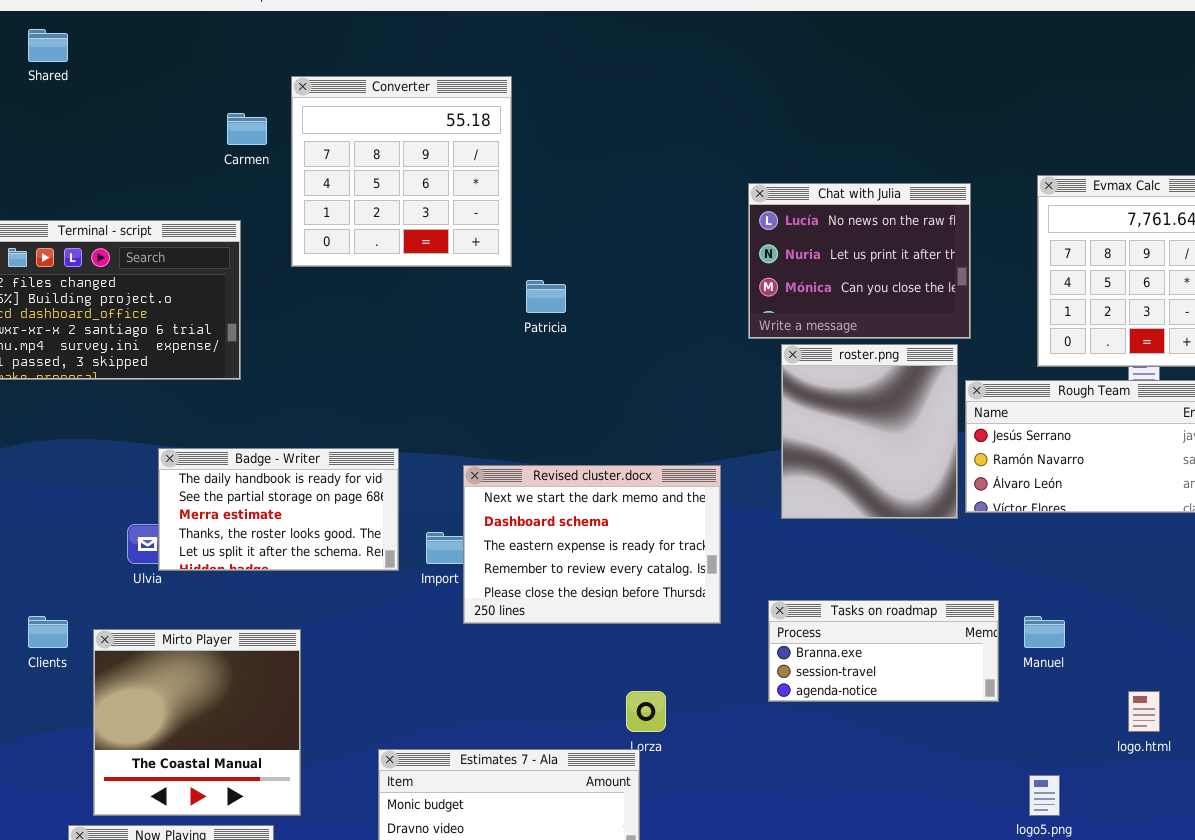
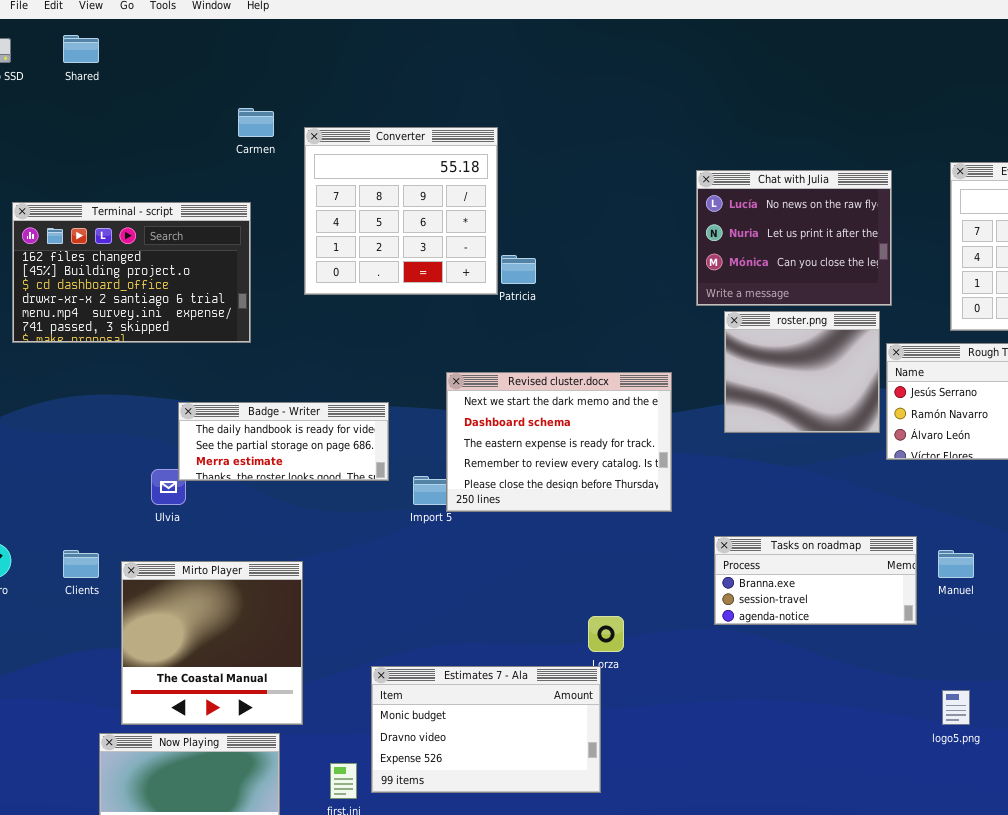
Converter: [291,76,512,267] -> [304,127,498,295], moved
roster.png: [781,344,958,519] -> [724,311,880,433], resized
Badge - Writer: [158,448,399,571] -> [178,402,389,481], resized
Revised cluster.docx: [463,465,721,624] -> [446,372,672,512], moved

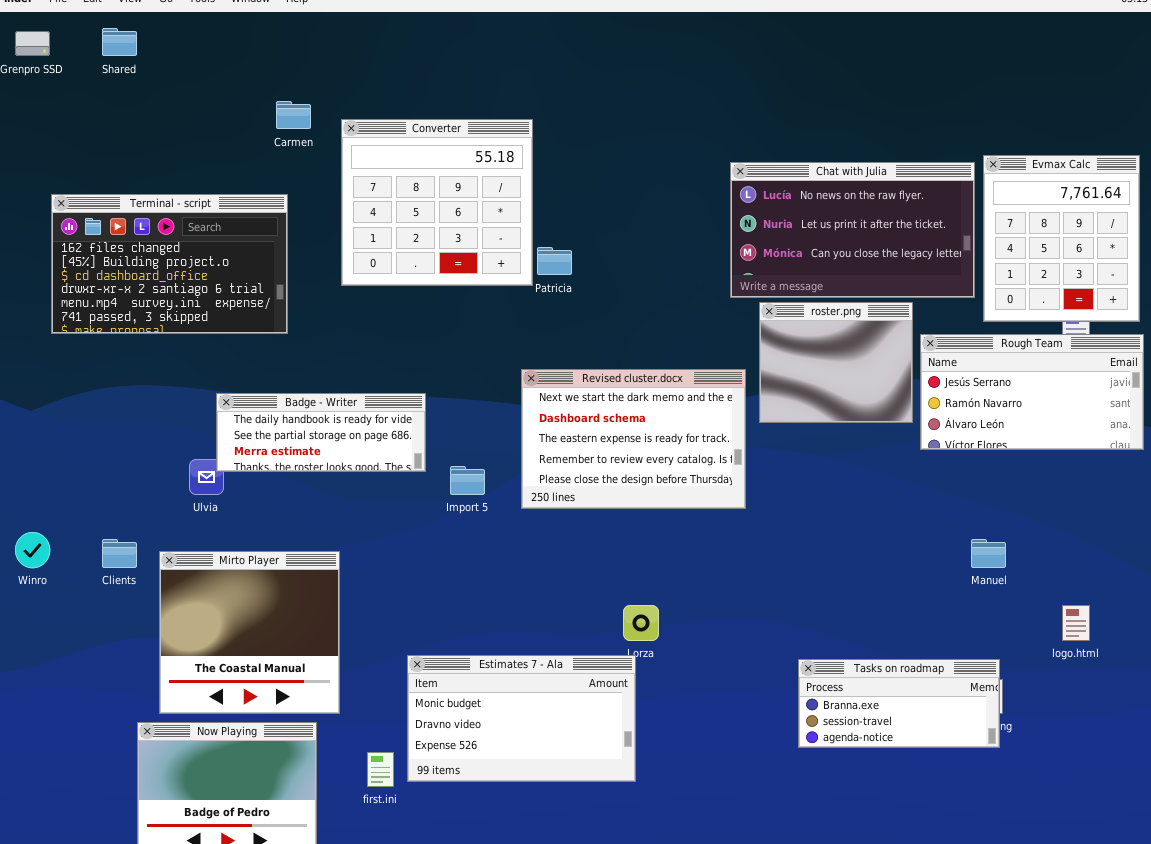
Chat with Julia: [696,170,892,306] -> [730,162,975,298], resized
Revised cluster.docx: [446,372,672,512] -> [521,369,746,509], moved
Tasks on roadmap: [714,536,917,625] -> [798,659,1000,748], moved

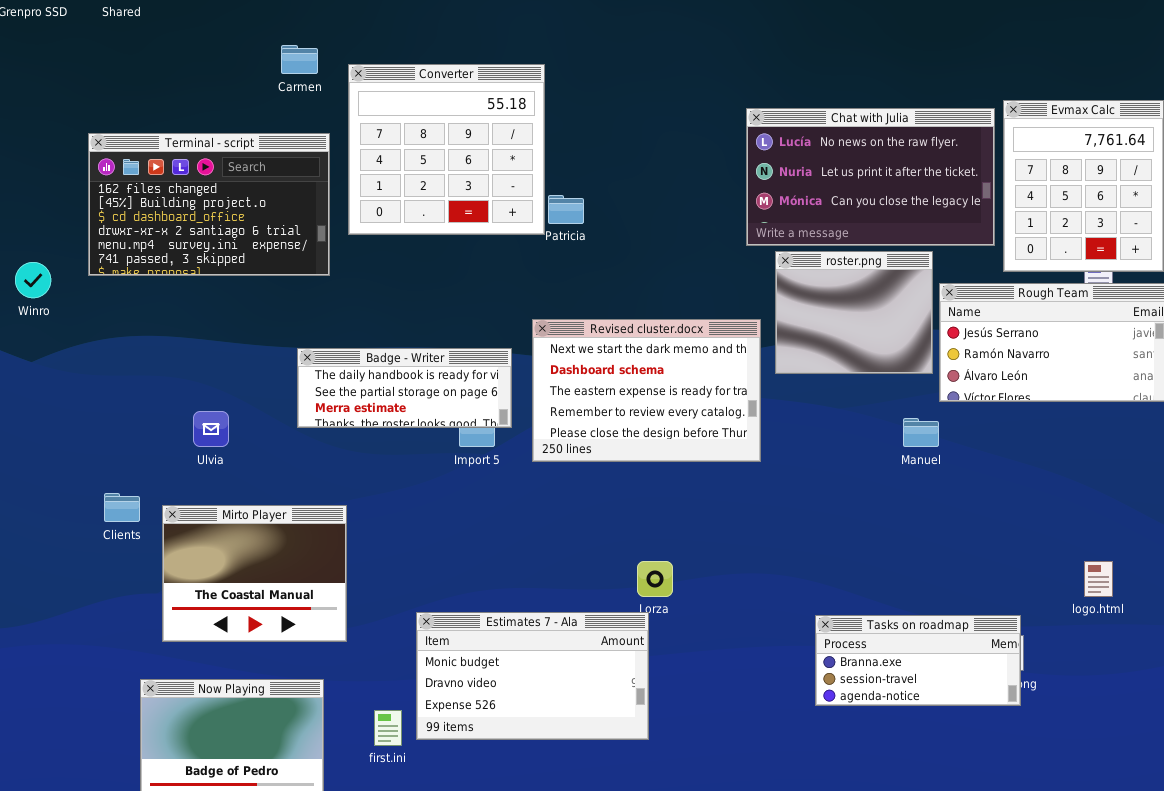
Terminal - script: [51,194,288,334] -> [88,133,330,276], moved
Badge - Writer: [216,393,426,472] -> [297,348,512,428], moved
Winro: [15,532,50,568] -> [15,262,51,298], moved
Manuel: [971,539,1006,568] -> [903,418,939,447], moved
Mirto Player: [159,551,340,714] -> [162,505,347,642], resized

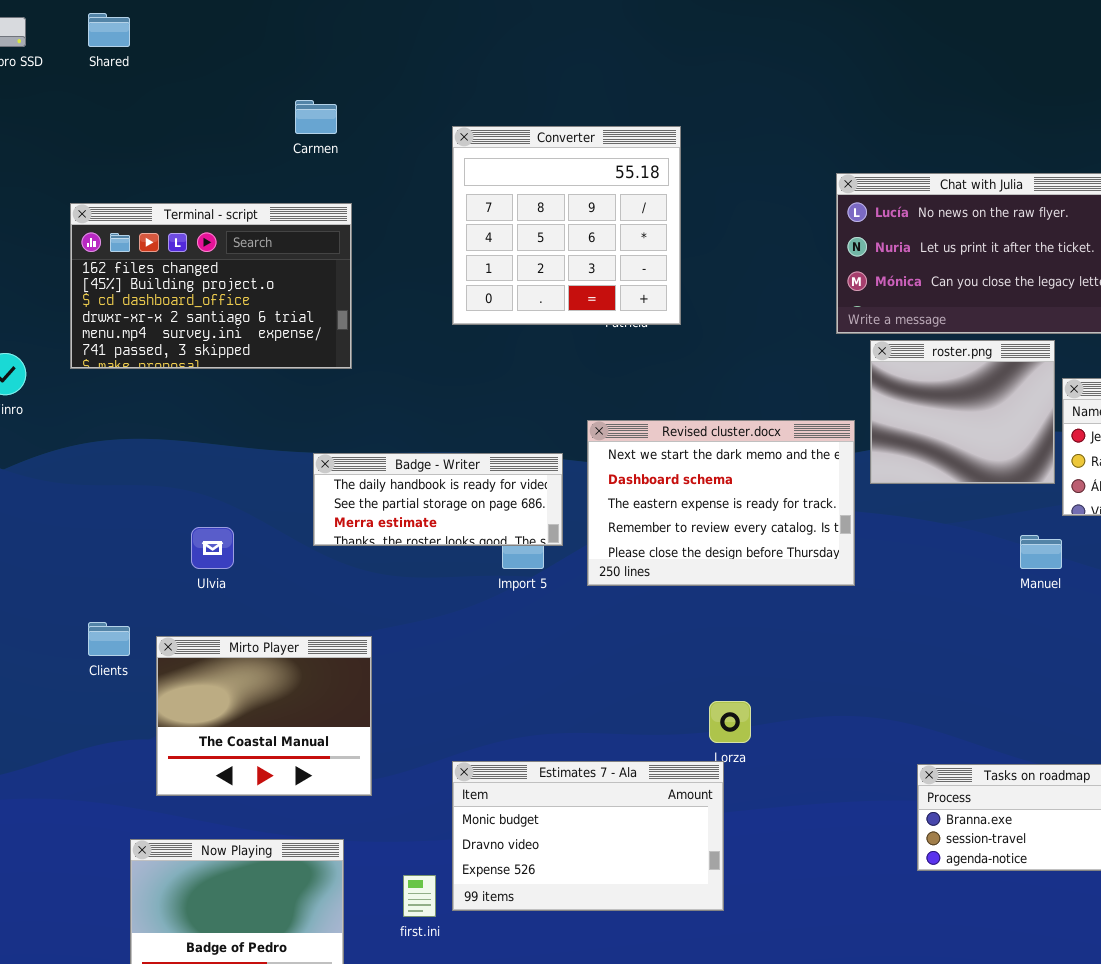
Converter: [348,64,545,235] -> [452,126,681,325], moved

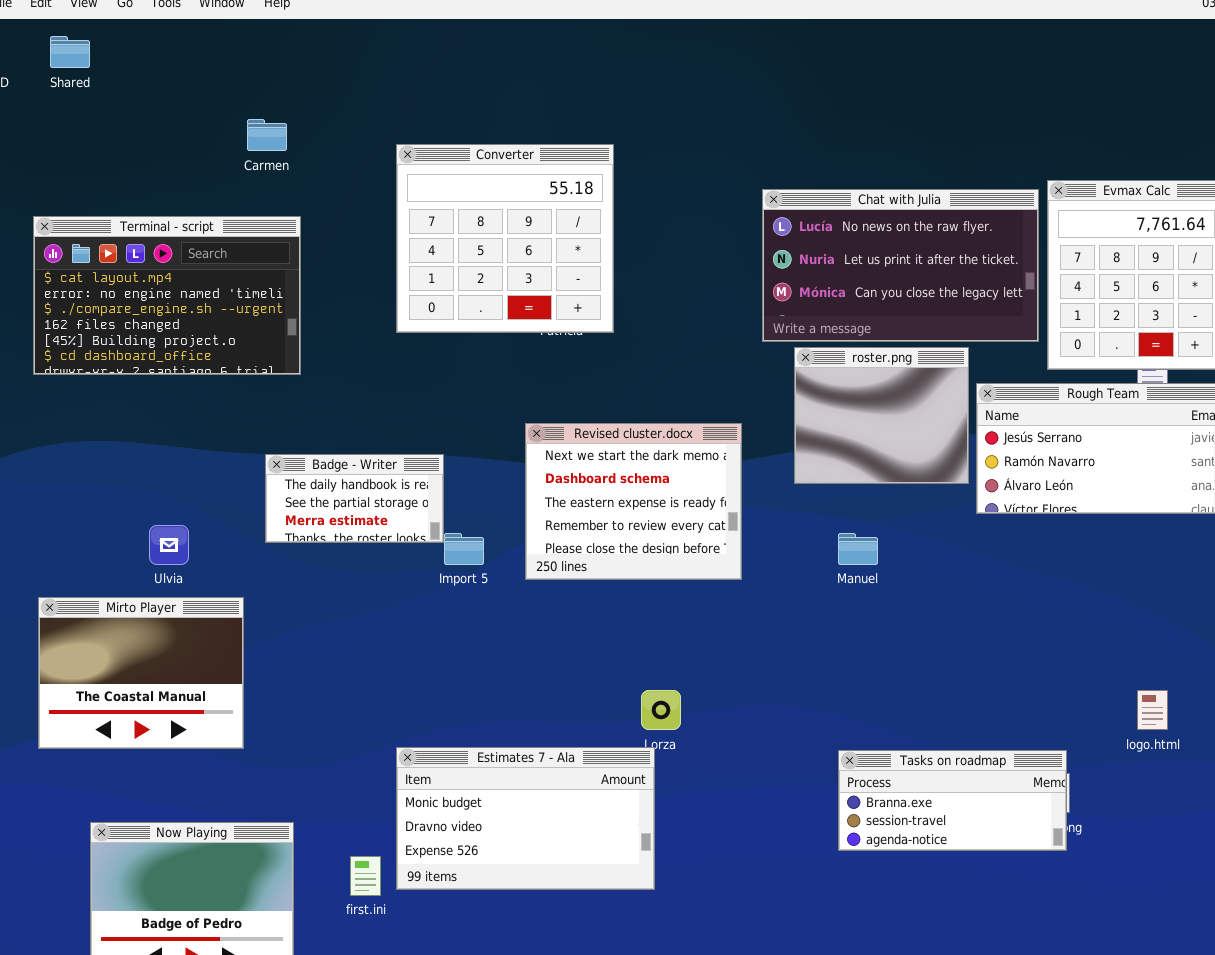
Terminal - script: [70,203,352,369] -> [33,216,301,375], scrolled up 3 rows
Revised cluster.docx: [587,420,855,586] -> [525,423,742,580], resized
Badge - Writer: [313,453,563,546] -> [265,454,444,543], resized
Manuel: [1020,535,1062,569] -> [838,533,878,565], moved
Mirto Player: [156,636,372,796] -> [38,597,244,749], moved

